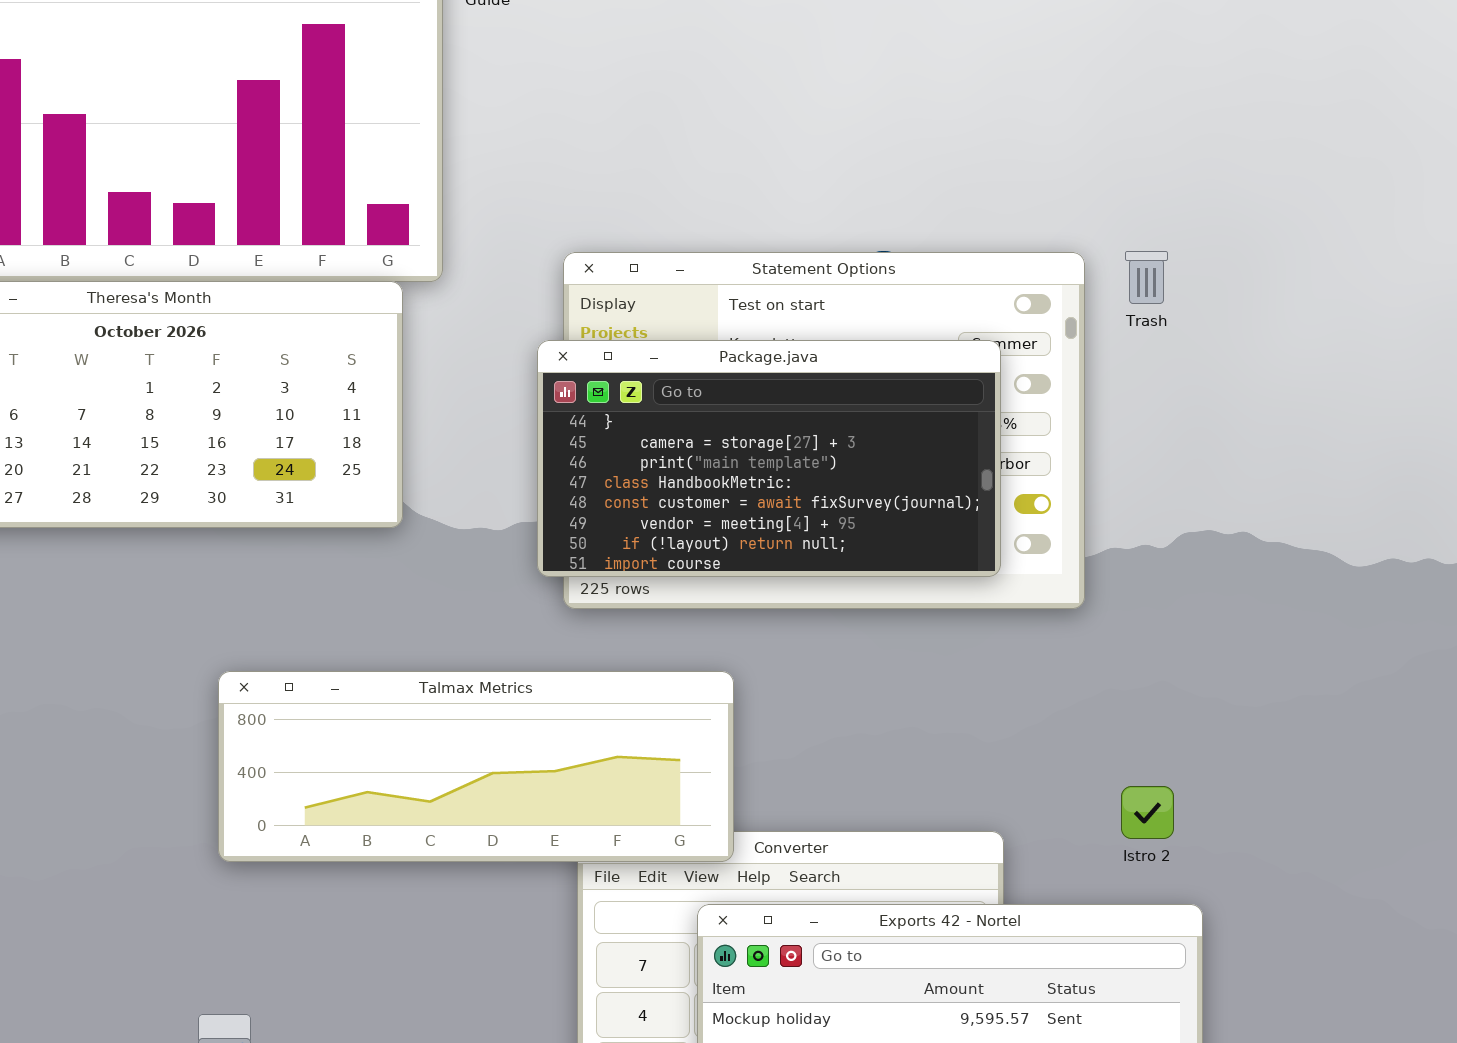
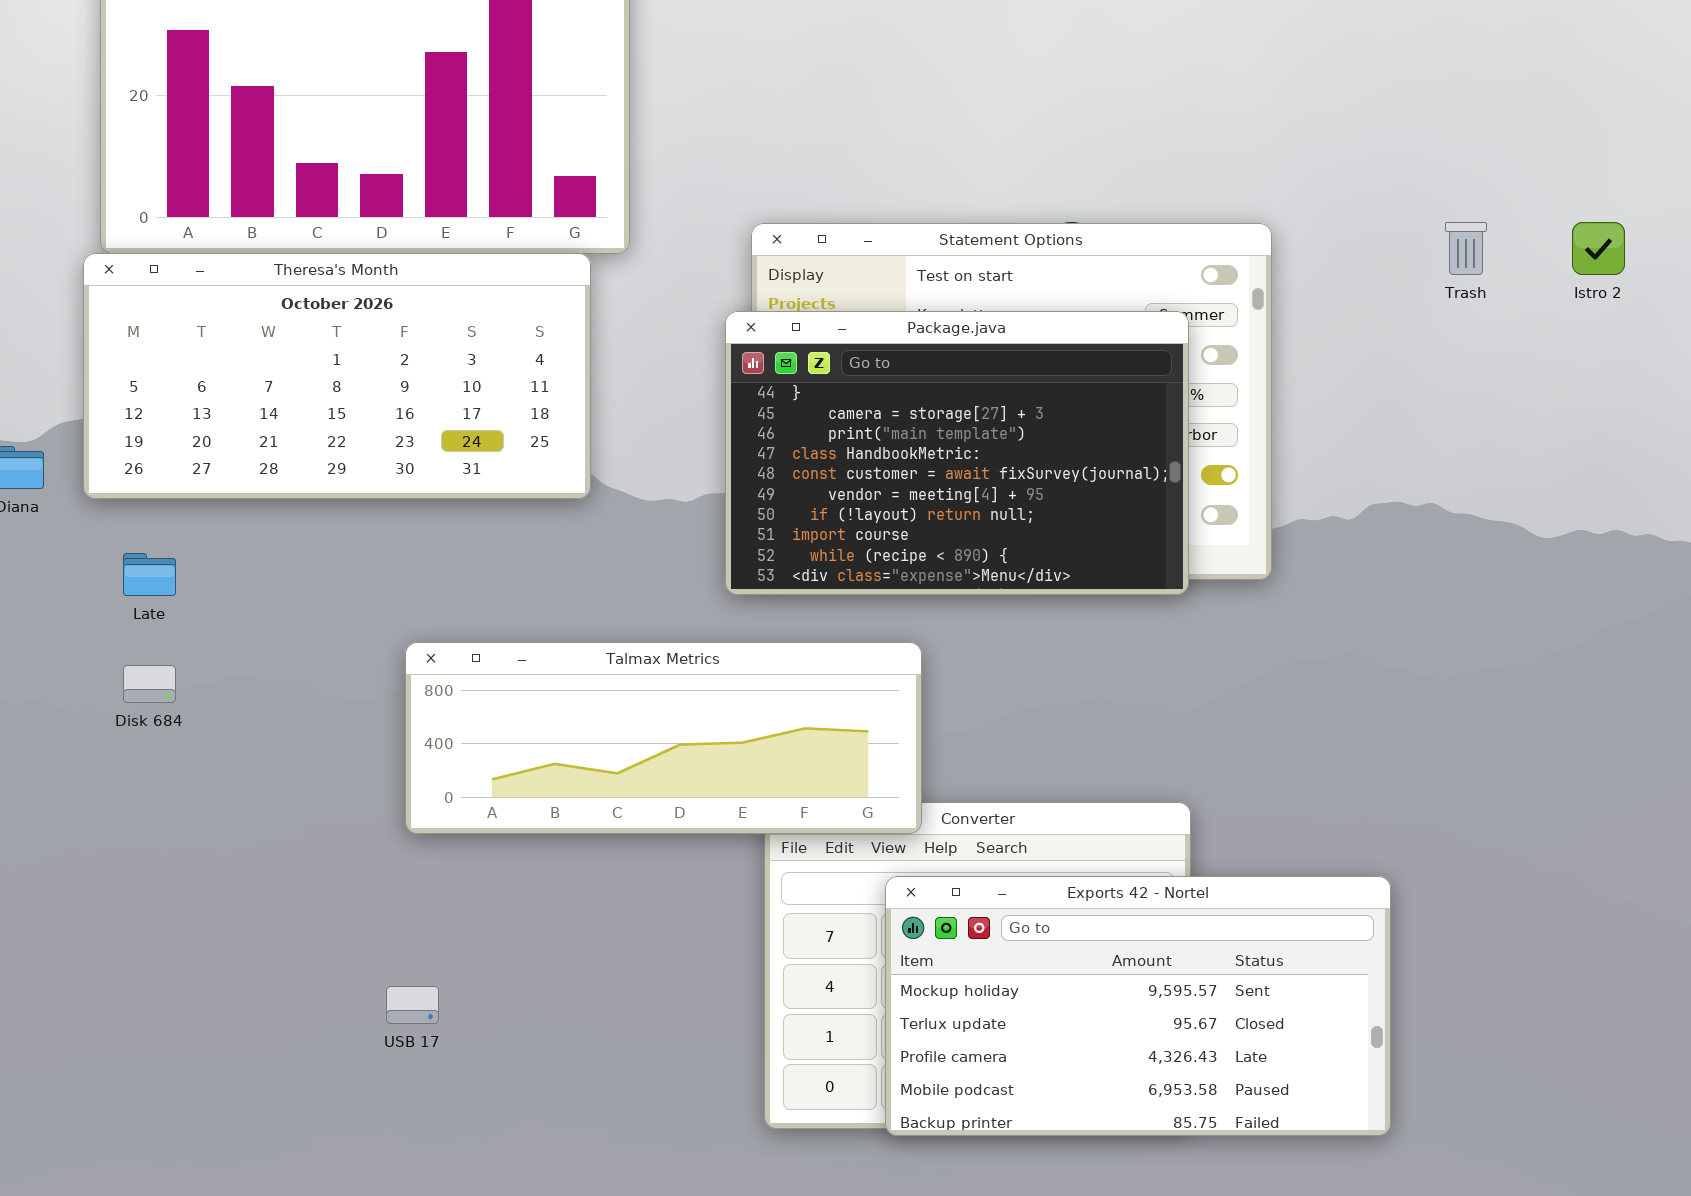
Trash: [1125,251,1168,304] -> [1445,222,1487,275], moved
Package.java: [537,340,1001,577] -> [725,311,1189,595], resized
Istro 2: [1121,786,1174,839] -> [1572,222,1625,275], moved

